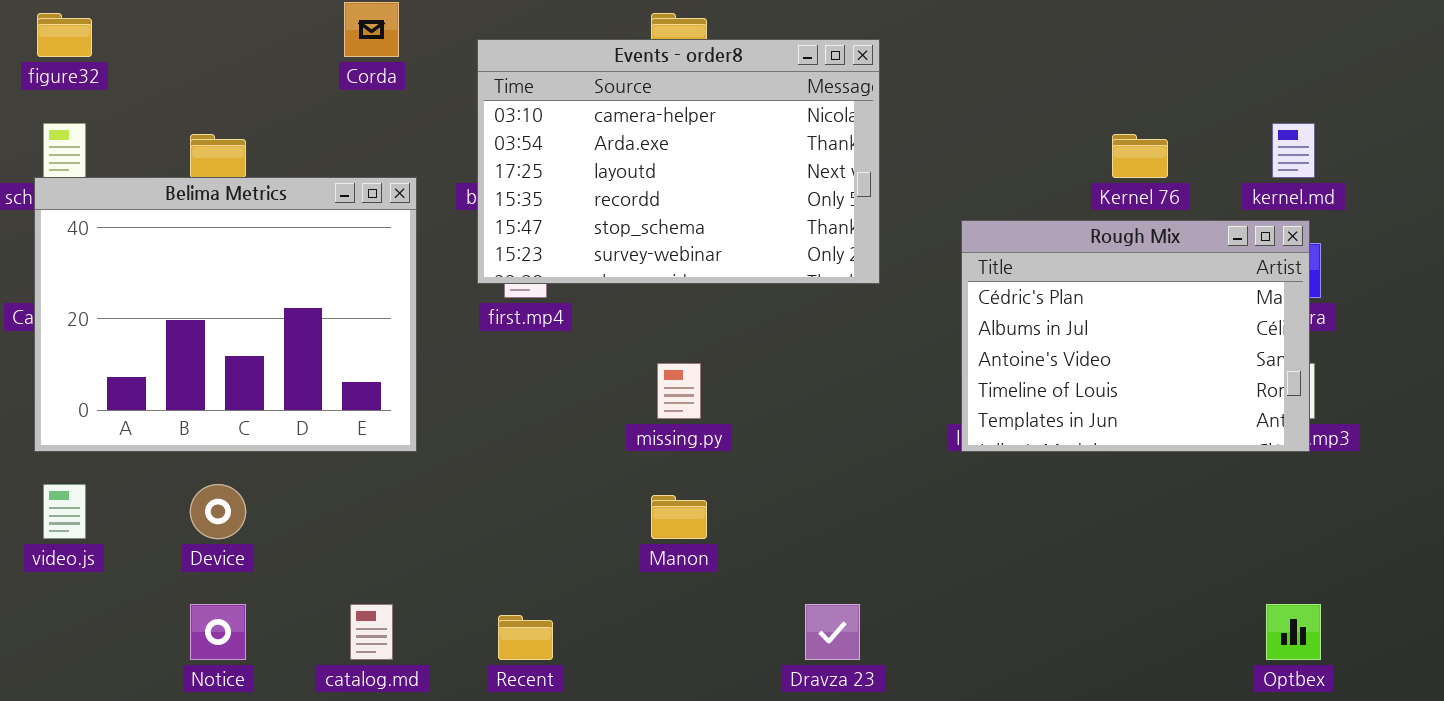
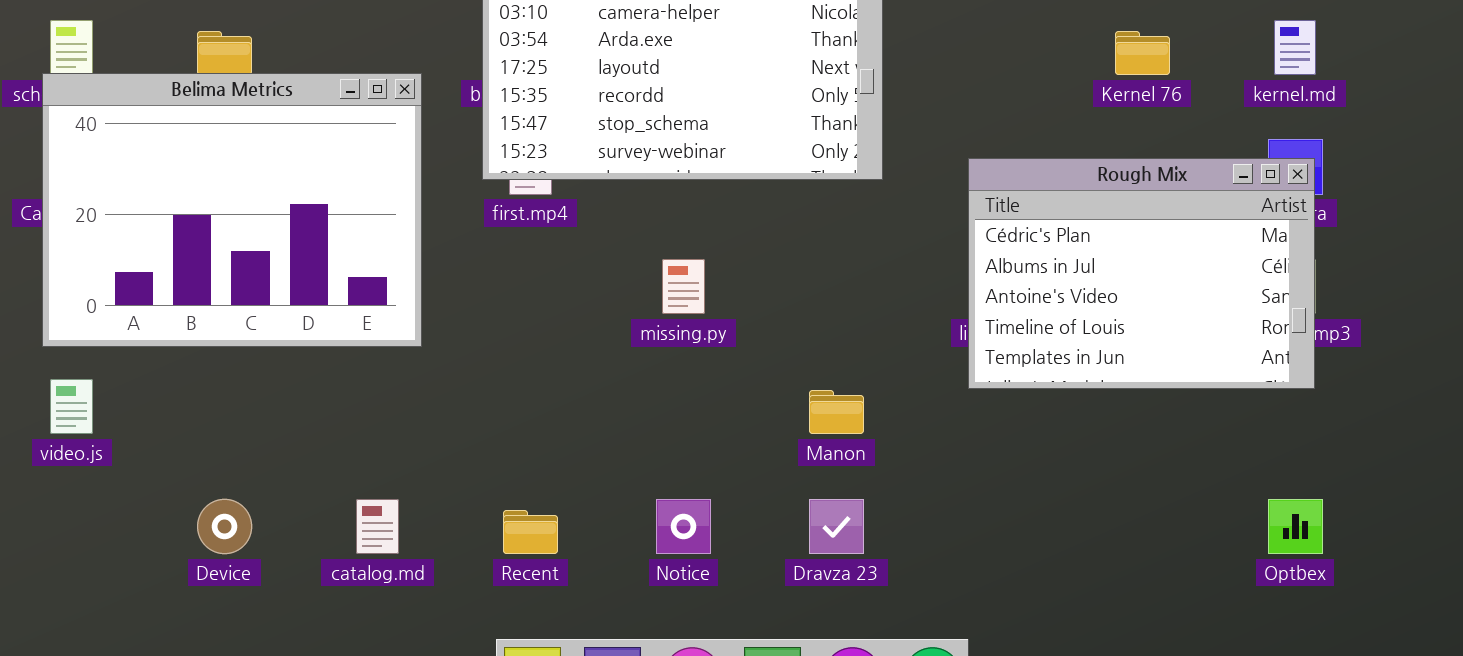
Rough Mix: [961,220,1310,452] -> [968,158,1315,389], moved
Device: [190,484,246,539] -> [197,499,252,554], moved
Manon: [651,495,707,539] -> [809,390,864,434], moved
Notice: [190,604,246,660] -> [656,499,711,554], moved

